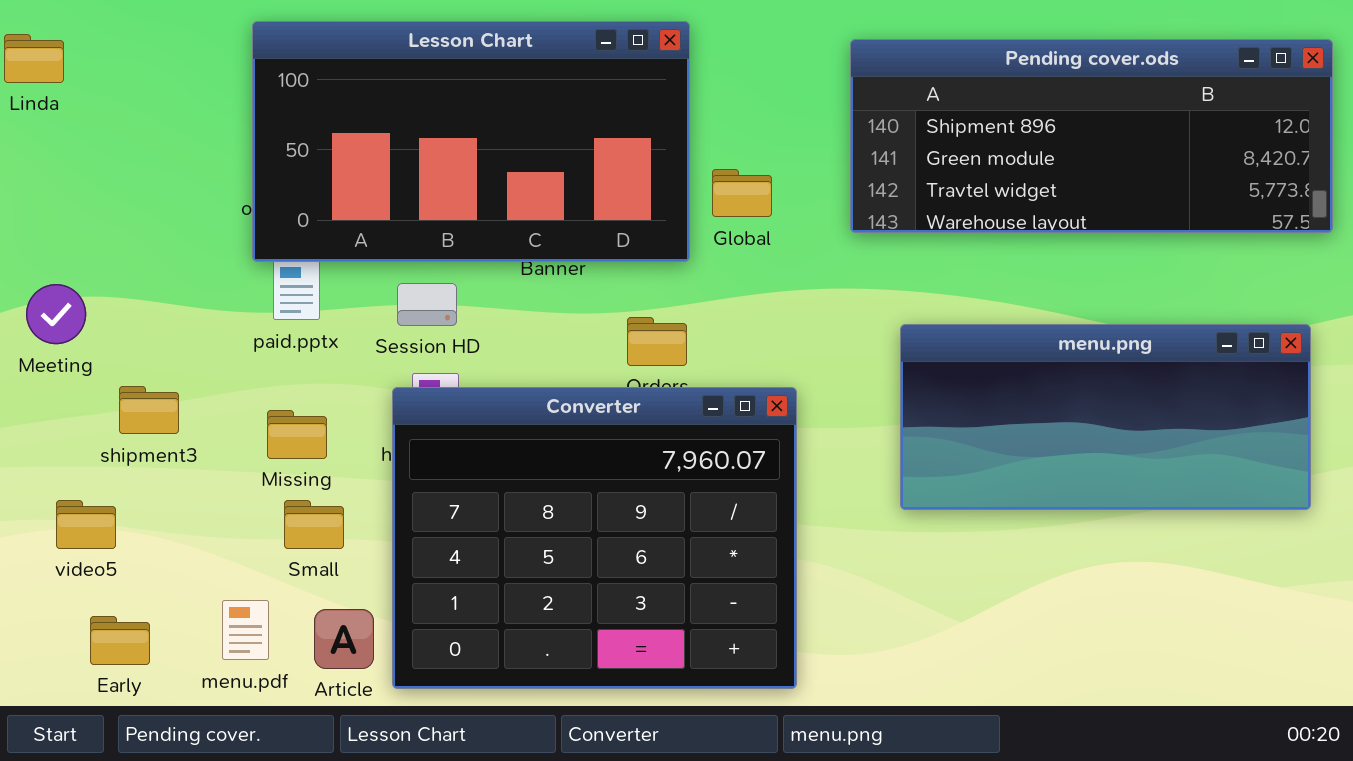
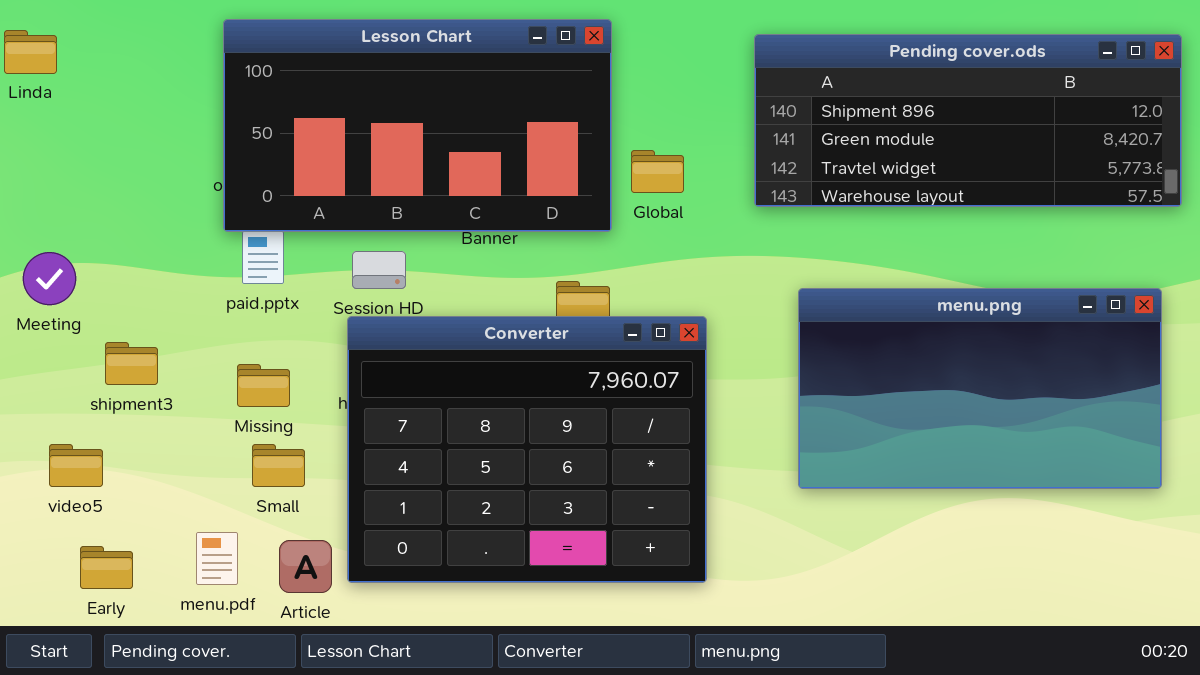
menu.png: [900,324,1311,510] -> [798,288,1162,489], resized
Converter: [392,387,797,689] -> [347,316,707,583], moved

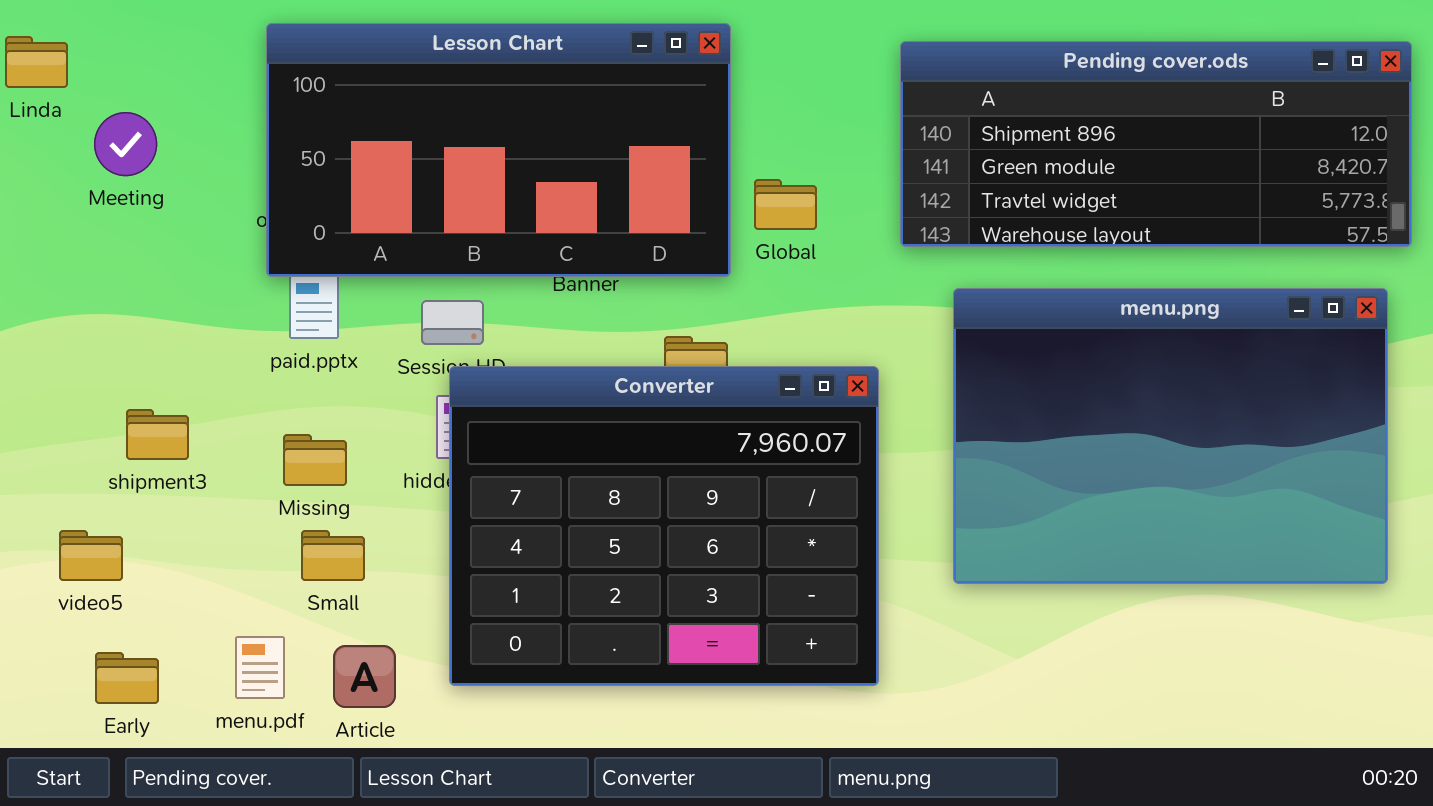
Meeting: [23,252,76,305] -> [94,112,157,176], moved
menu.png: [798,288,1162,489] -> [953,288,1388,584], resized
Converter: [347,316,707,583] -> [449,366,879,686], moved

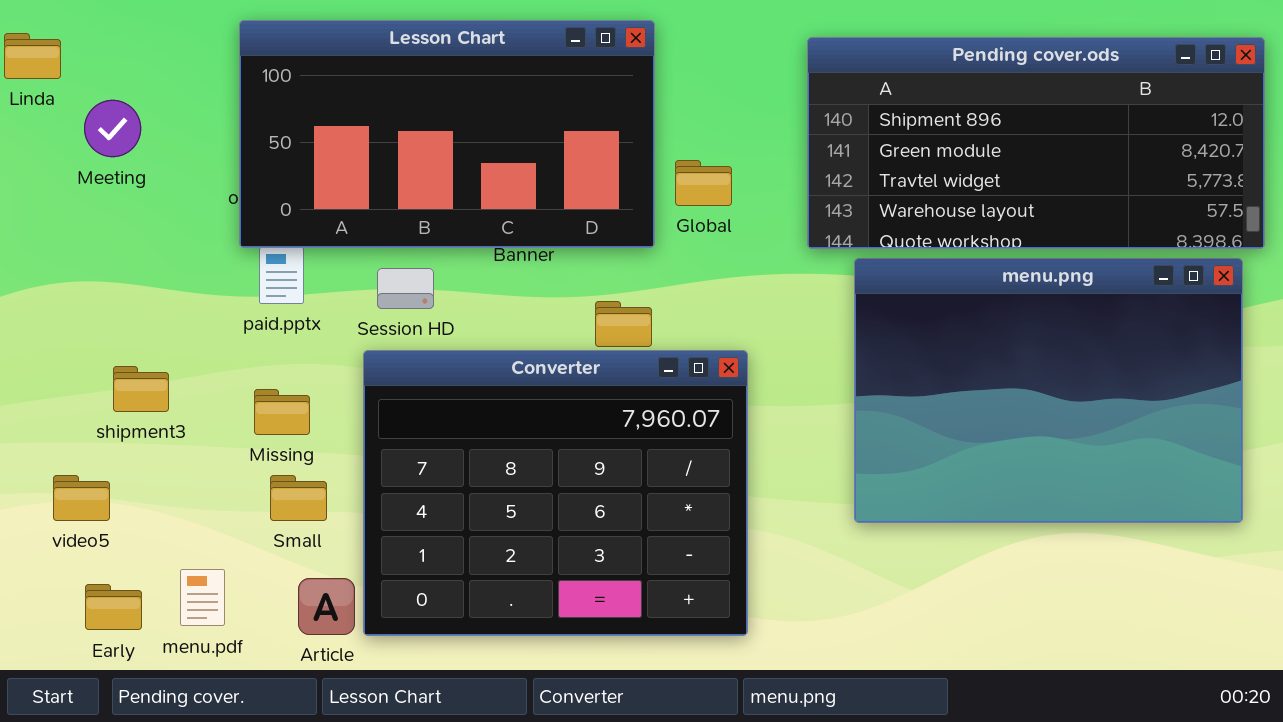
Pending cover.ods: [900,41,1412,247] -> [807,37,1265,249], resized
Converter: [449,366,879,686] -> [363,350,748,636], moved
menu.pdf: [235,636,285,699] -> [180,569,225,626], moved

